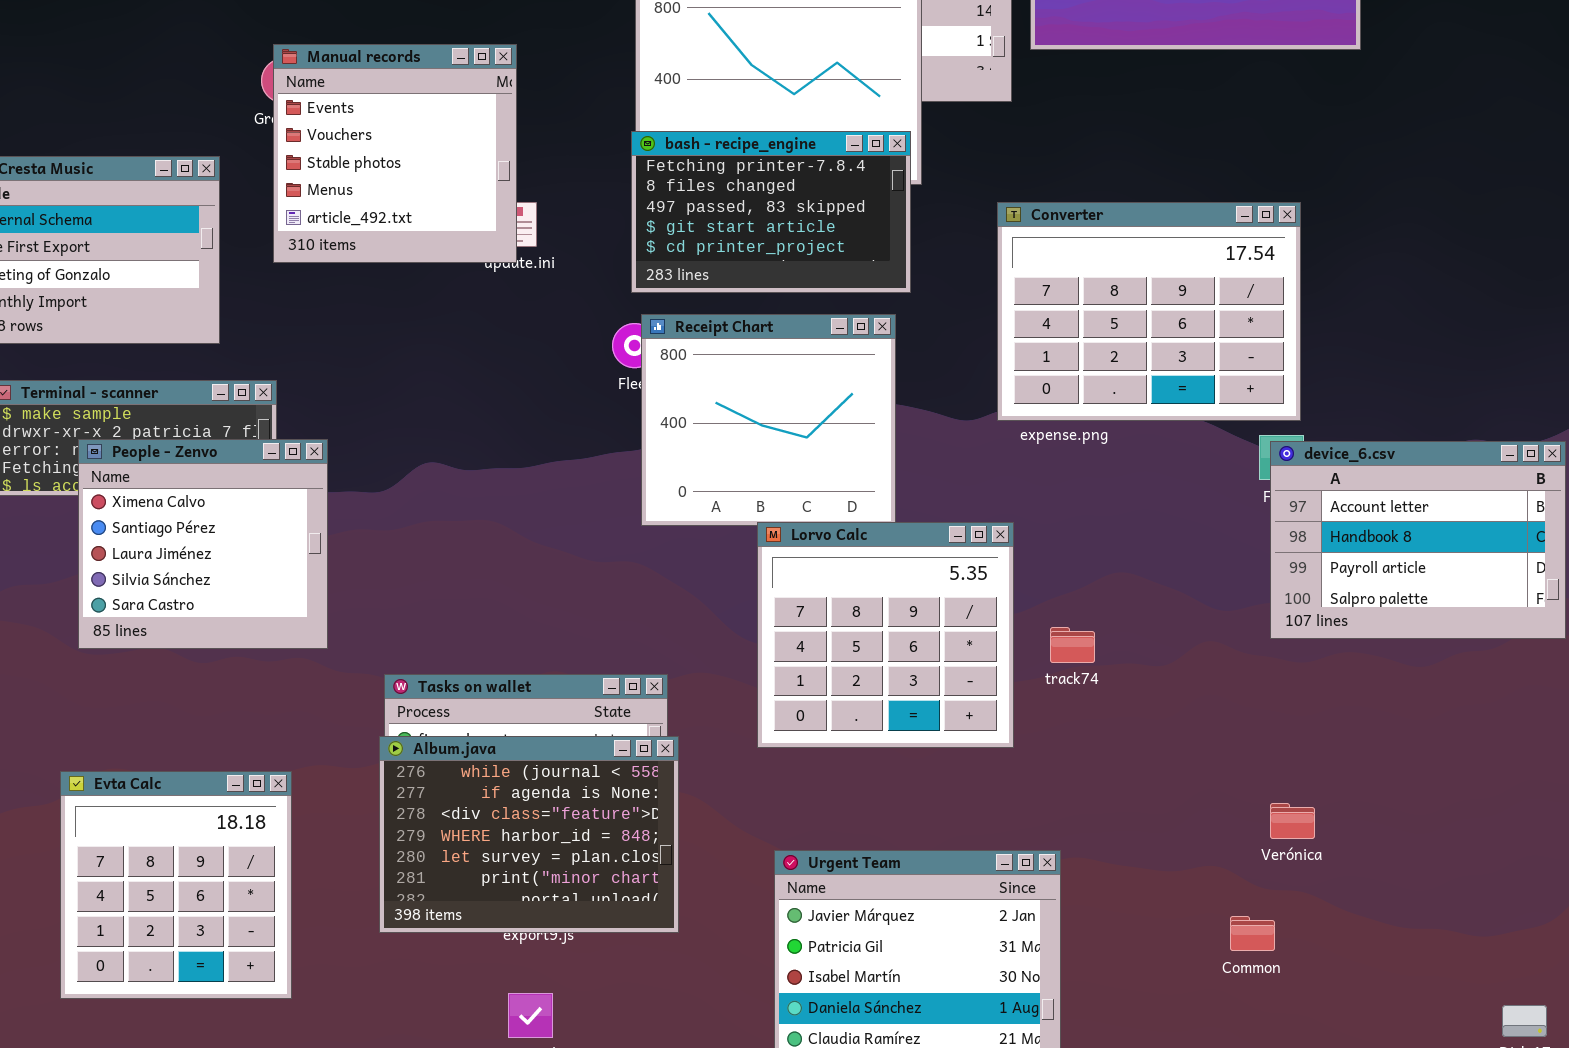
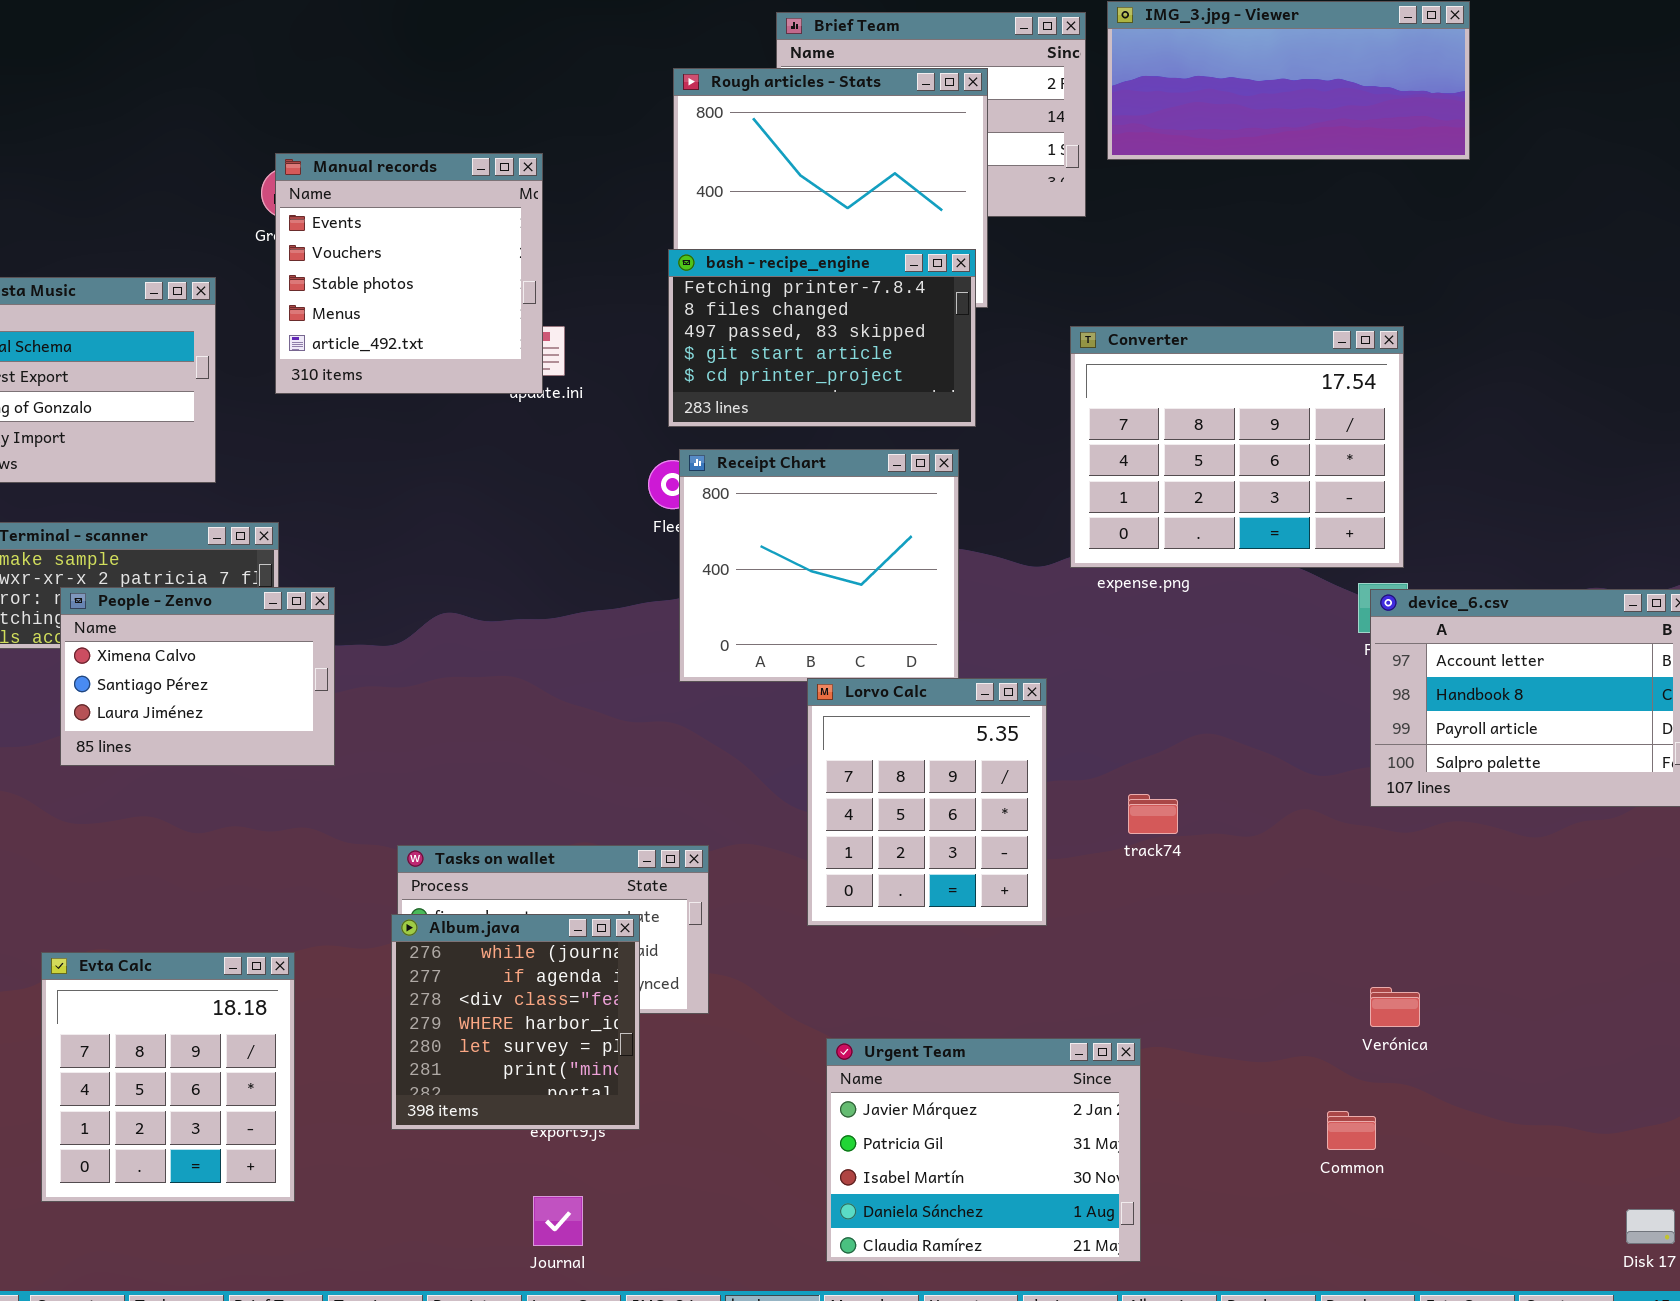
People - Zenvo: [78,439,328,649] -> [60,587,335,766], resized
Lorvo Calc: [757,522,1014,748] -> [807,678,1047,926], resized
Album.java: [379,736,679,933] -> [391,914,640,1130], resized

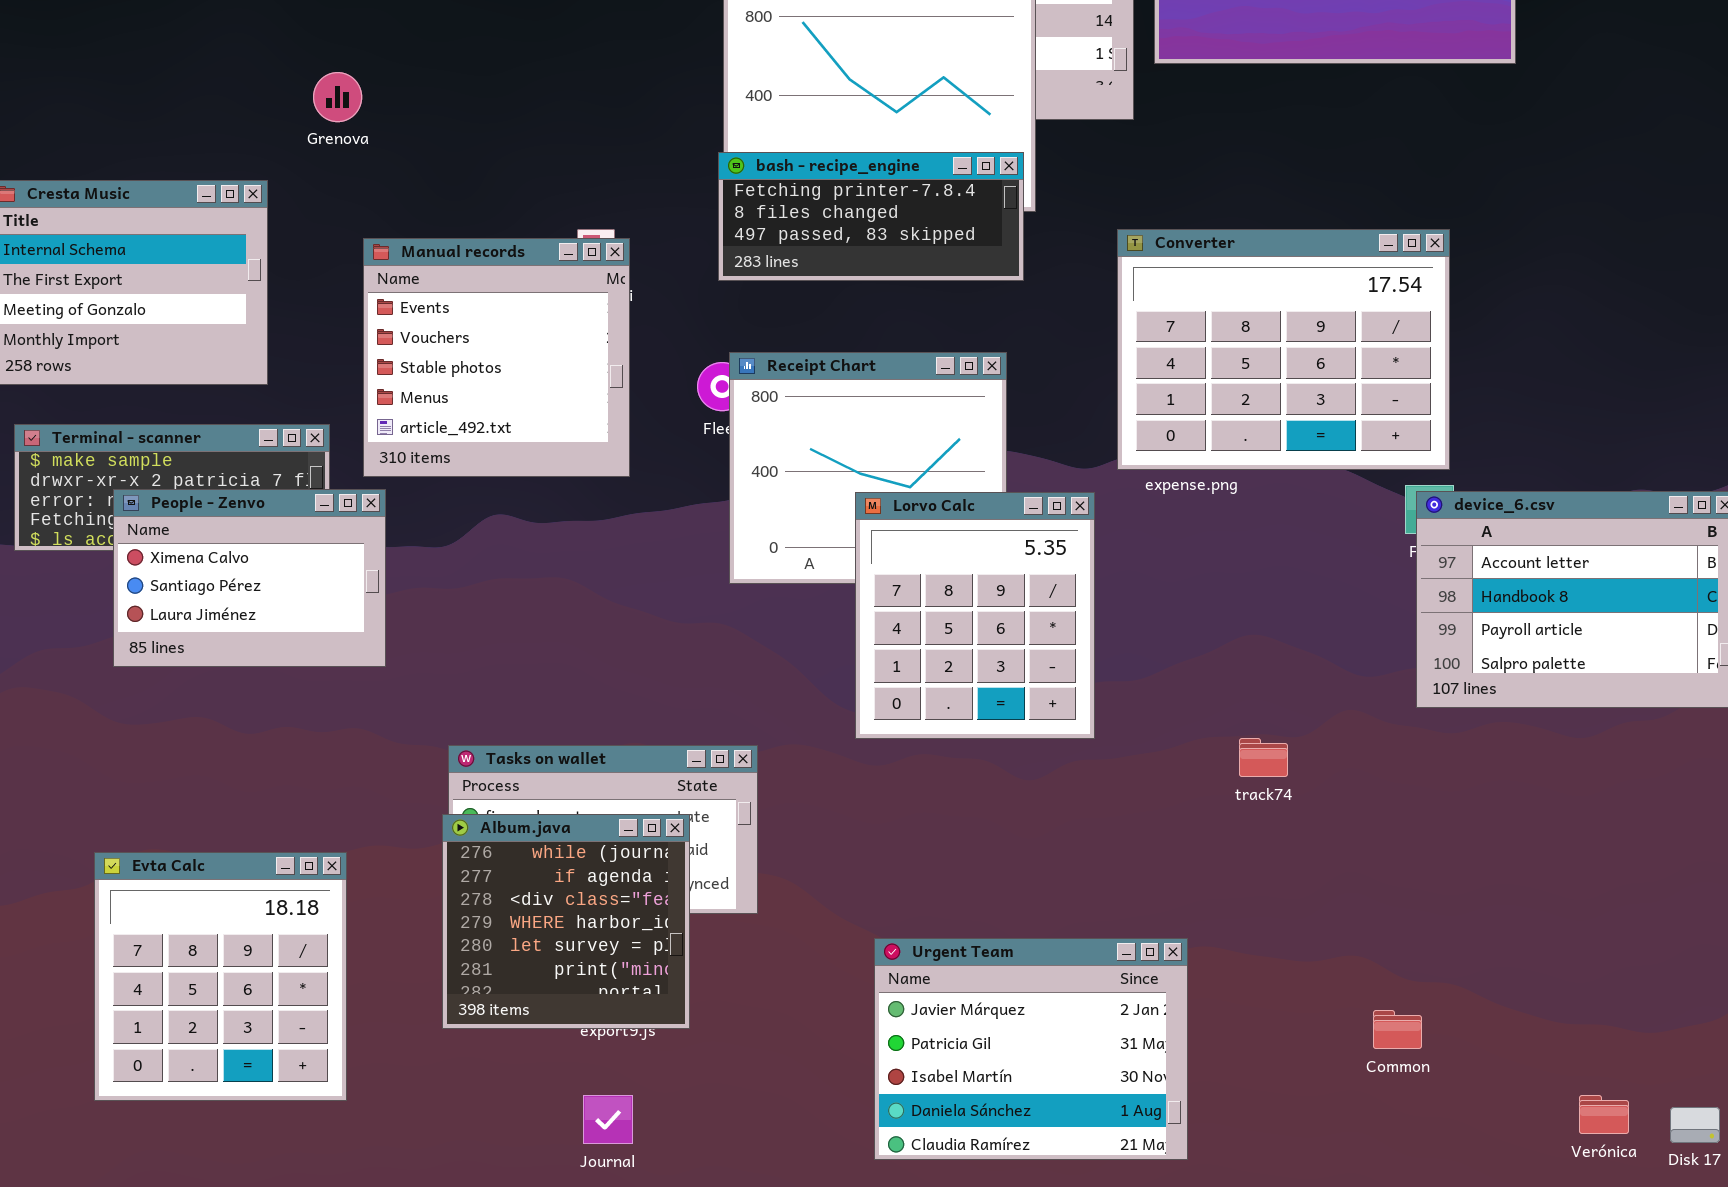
Manual records: [275,153,543,394] -> [363,238,630,477], moved
bash - recipe_engine: [668,249,976,427] -> [718,152,1024,281], resized
Lorvo Calc: [807,678,1047,926] -> [855,492,1095,739], moved
track74: [1128,794,1178,834] -> [1239,738,1288,777], moved
Verónica: [1370,987,1420,1027] -> [1579,1095,1629,1134], moved

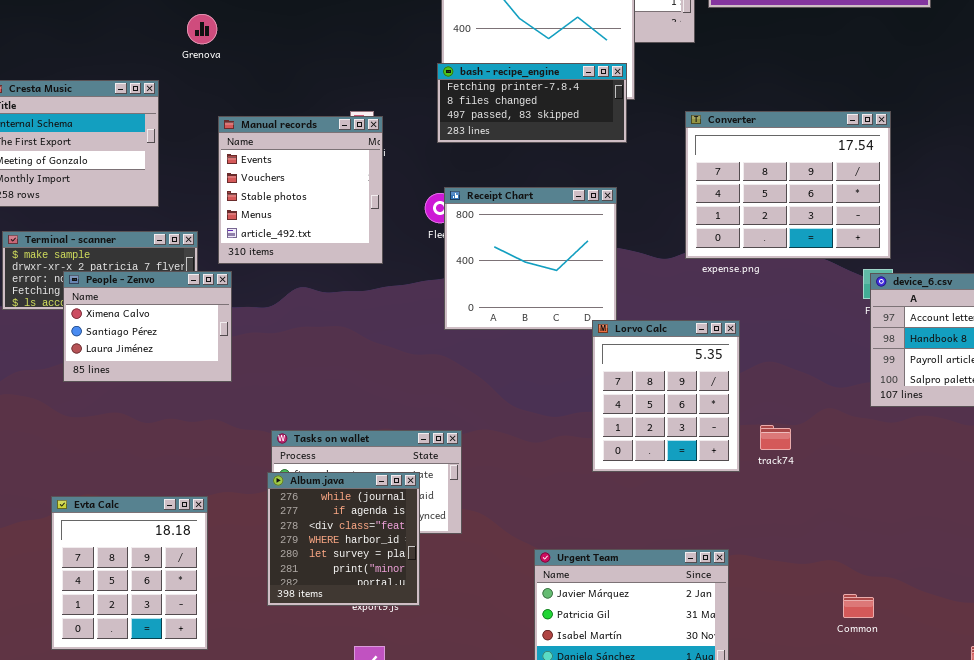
Lorvo Calc: [855,492,1095,739] -> [592,320,740,472], moved

